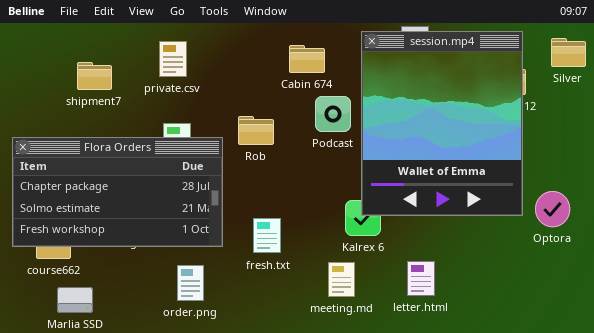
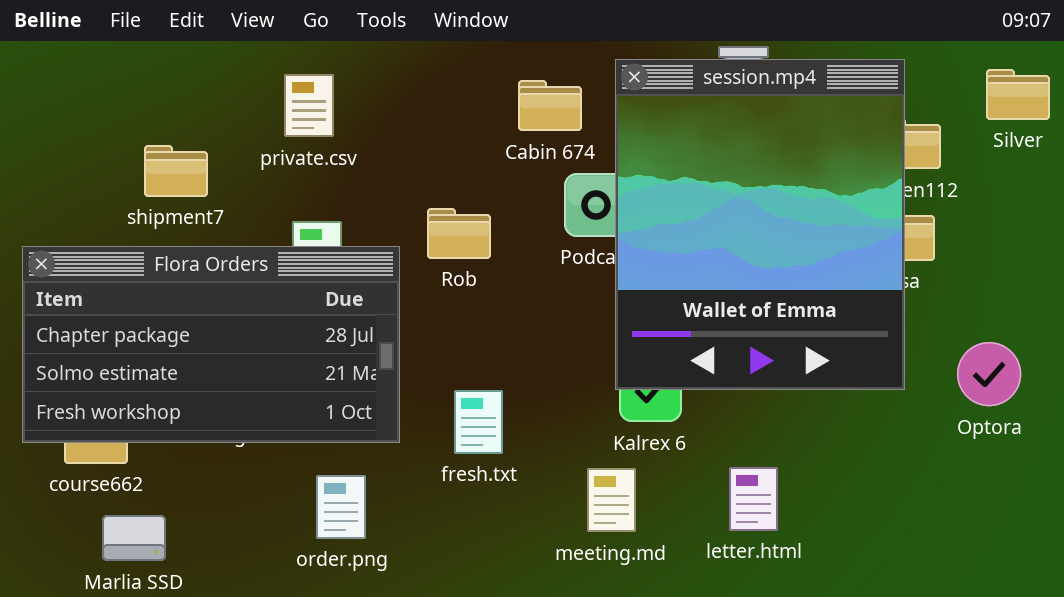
session.mp4: [361,31,523,216] -> [615,59,905,390], moved
shipment7: [77,62,112,90] -> [144,145,208,197], moved

